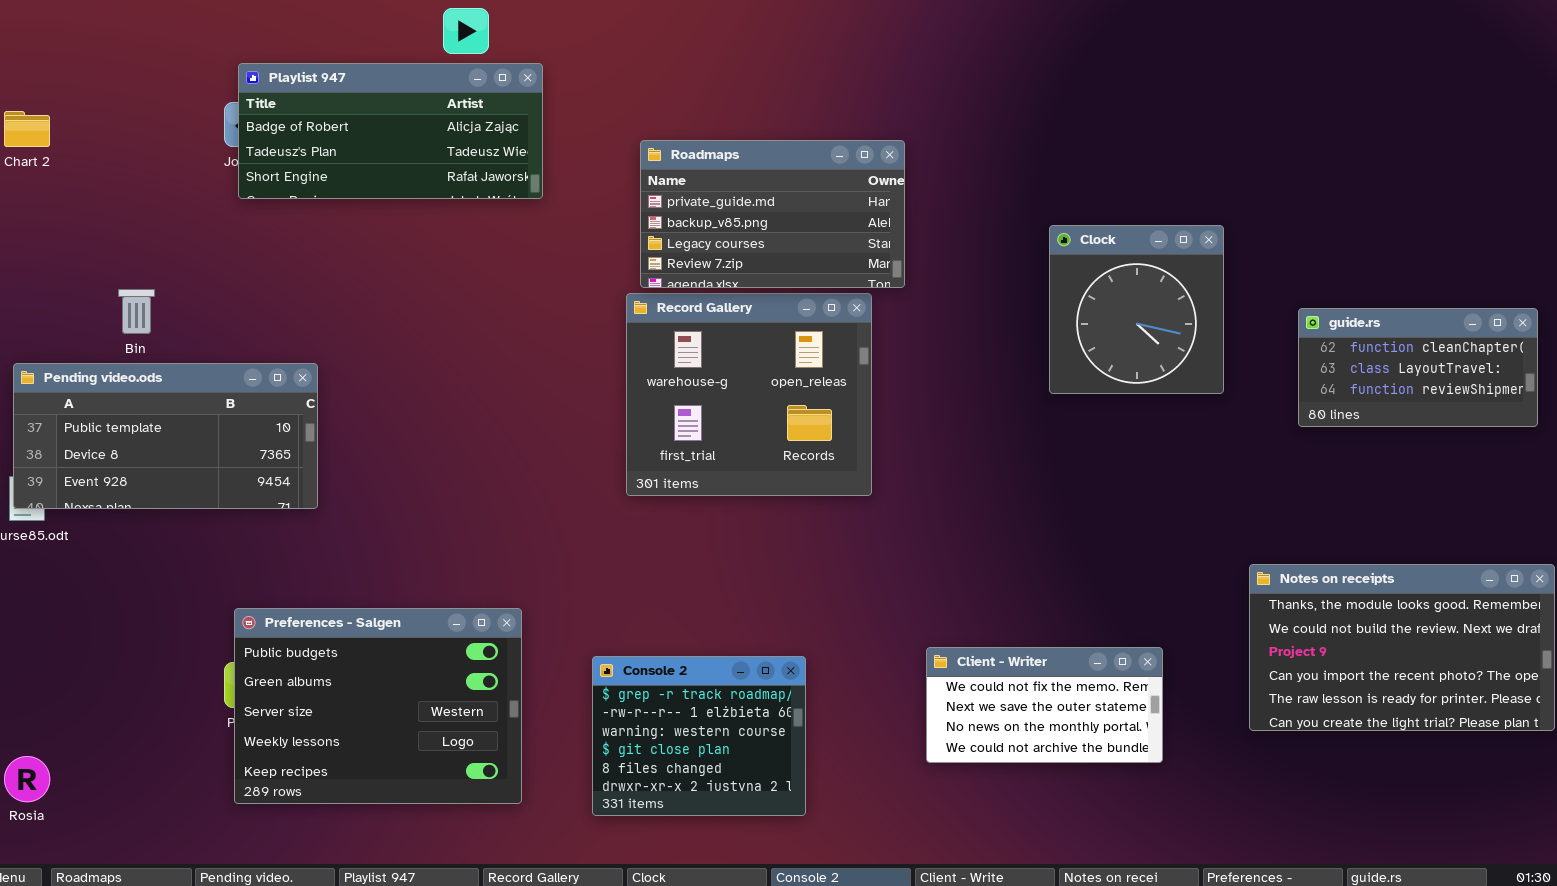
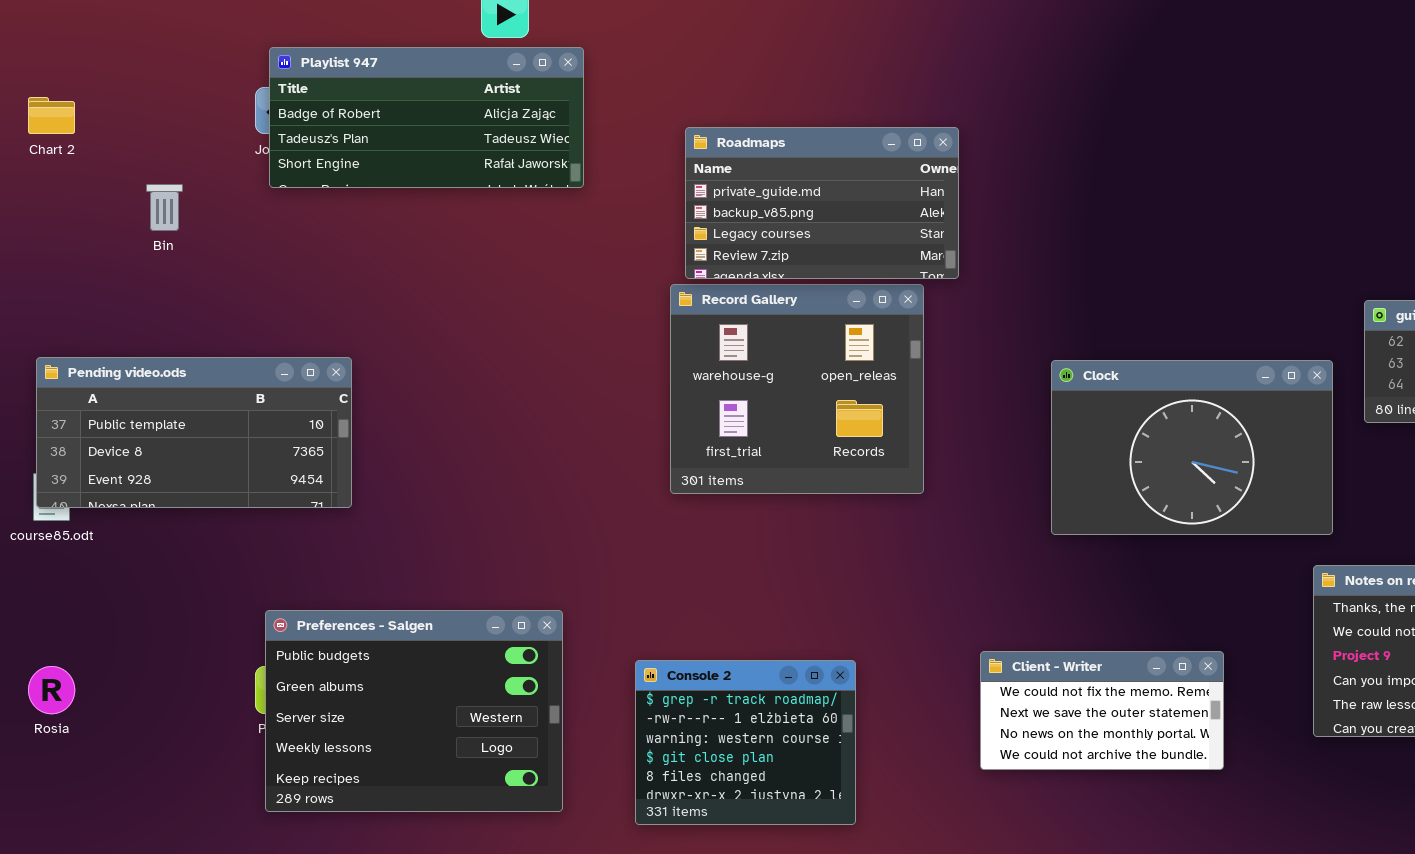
Clock: [1049,225,1224,394] -> [1051,360,1333,535], moved, resized
Bin: [118,289,155,334] -> [146,184,183,231], moved
Rosia: [4,756,50,802] -> [28,666,75,714], moved

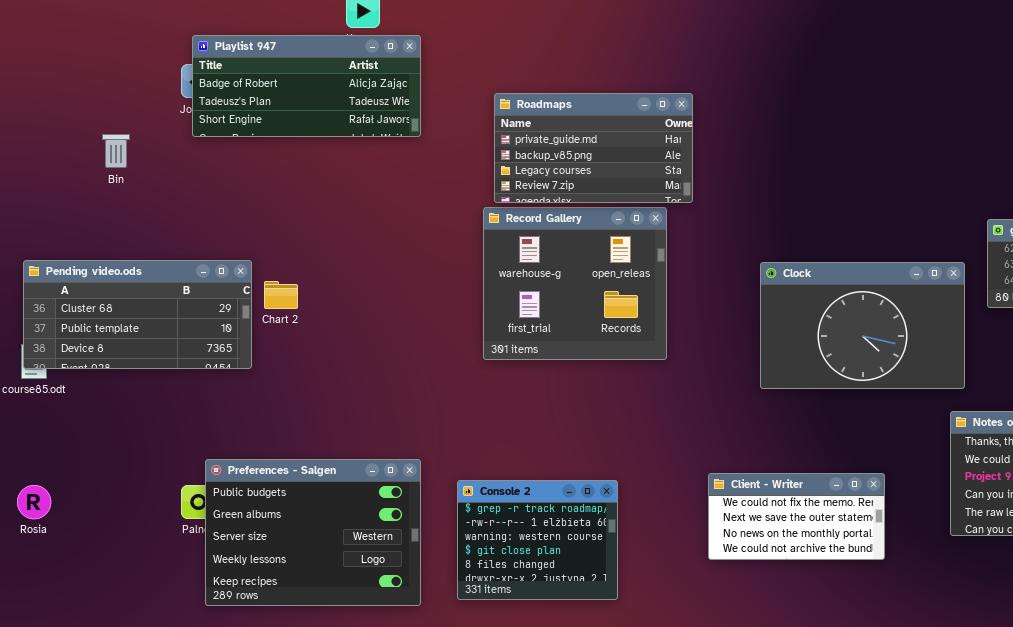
Chart 2: [28,97,75,134] -> [264,281,298,309], moved
Pending video.ods: [36,357,352,508] -> [23,260,252,369], scrolled up 1 row
Preferences - Salgen: [265,610,563,812] -> [205,459,421,606], moved

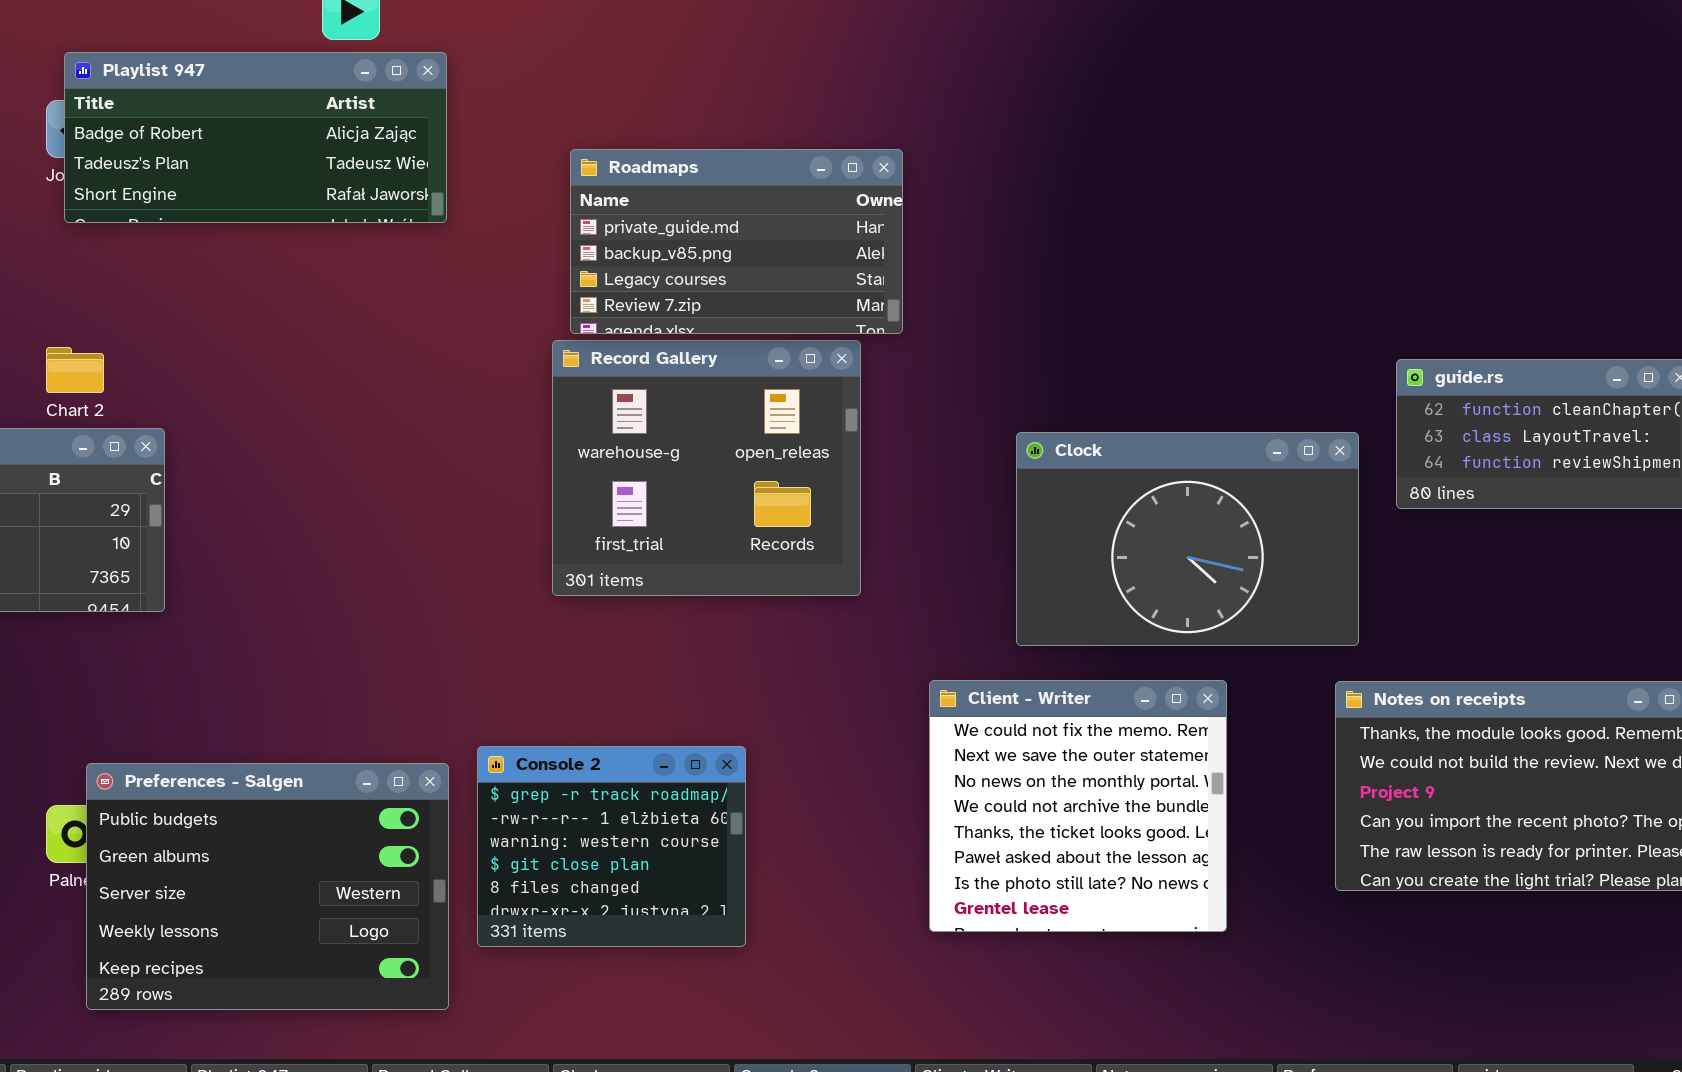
Chart 2: [264,281,298,309] -> [46,347,104,393], moved
Client - Writer: [708,473,885,560] -> [929,680,1227,932], resized
Console 2: [457,480,618,600] -> [477,746,746,947], moved

